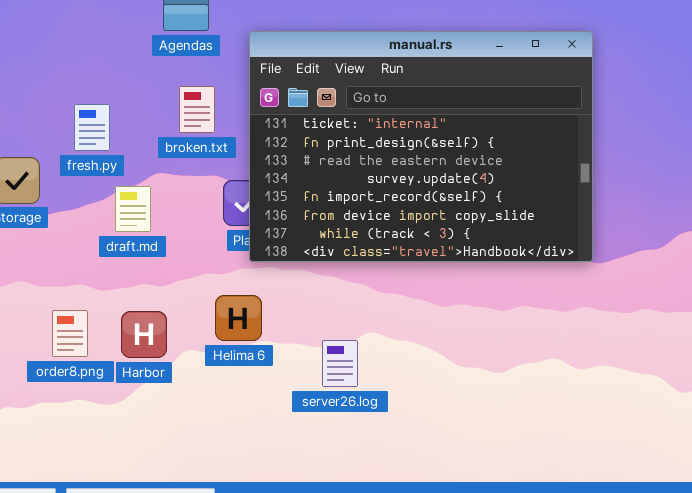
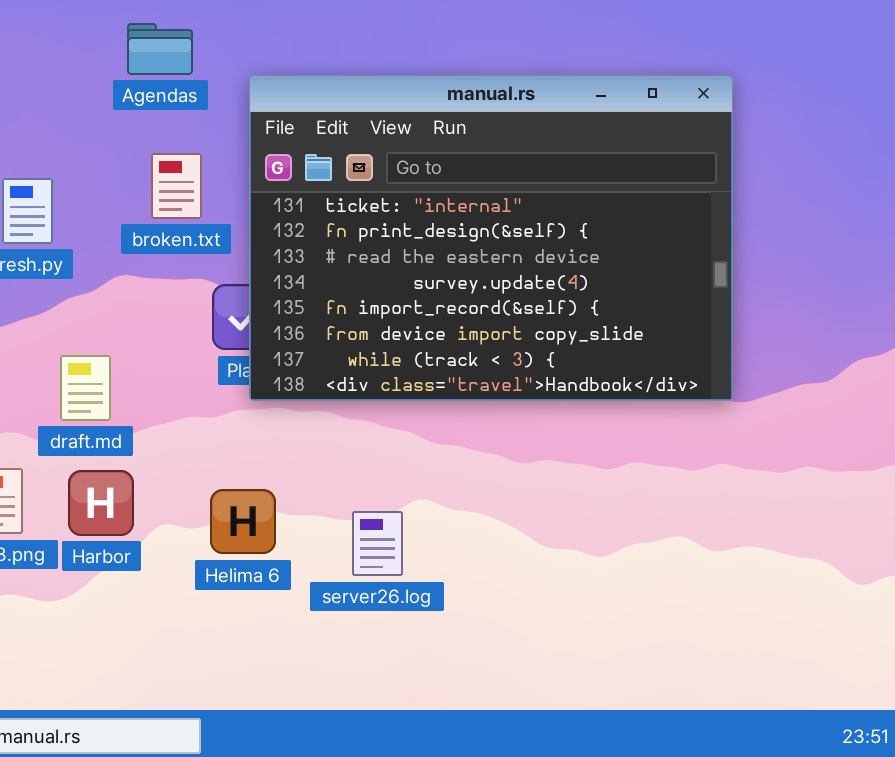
draft.md: [115,186,151,232] -> [60,355,111,421], moved
Helima 6: [215,295,262,341] -> [210,489,276,554], moved

